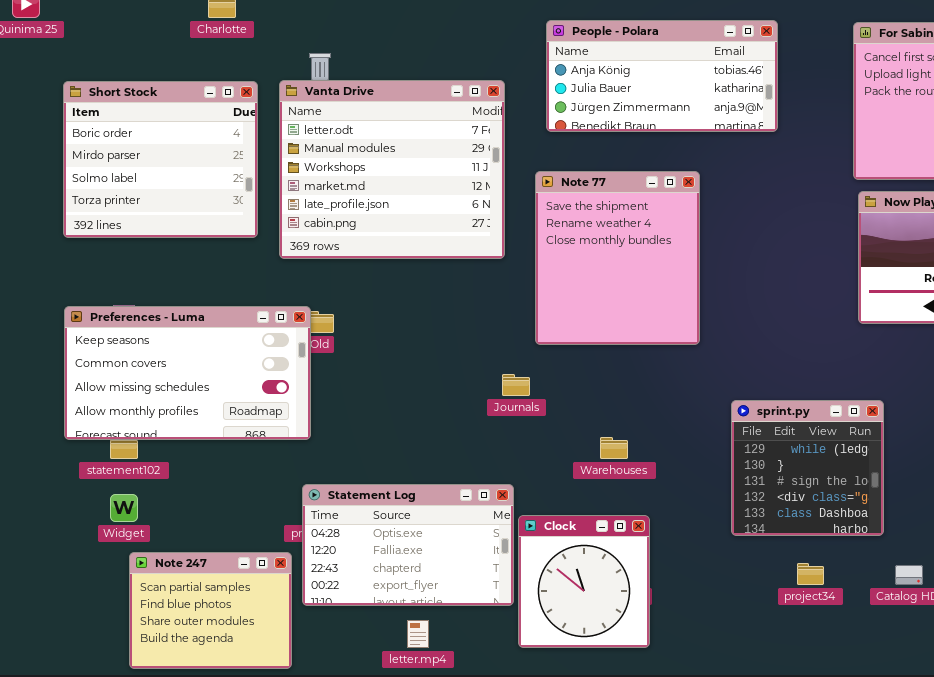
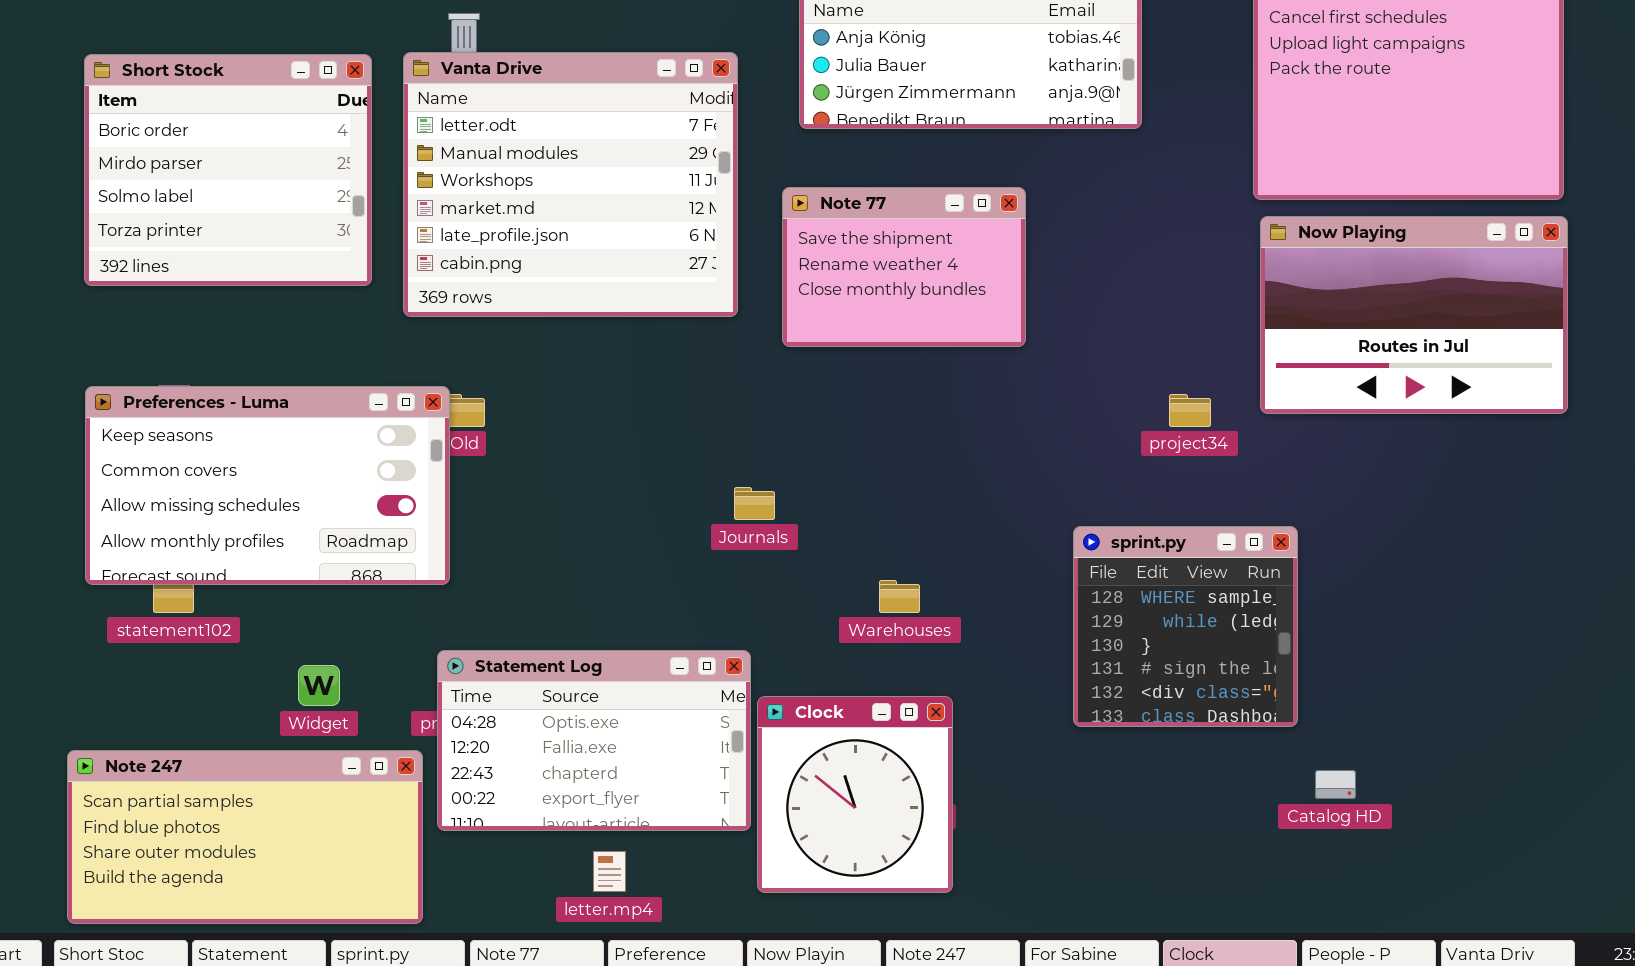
Note 77: [535,171,700,345] -> [782,187,1026,347], resized
sprint.py: [731,400,884,536] -> [1073,526,1298,727], scrolled up 1 row
Widget: [110,494,138,522] -> [298,665,340,706], moved
Note 247: [129,552,292,669] -> [67,750,423,924], resized
project34: [797,563,824,585] -> [1169,394,1211,427], moved

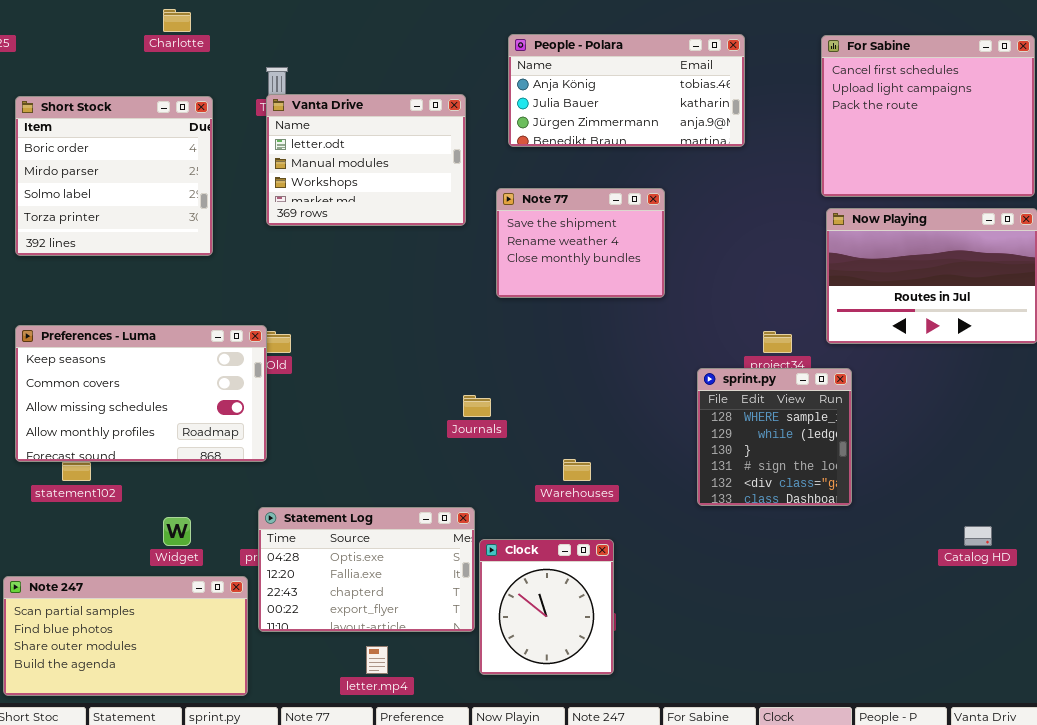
Vanta Drive: [403,52,738,317] -> [266,94,466,226], resized
sprint.py: [1073,526,1298,727] -> [697,368,852,506], moved
Catalog HD: [1315,770,1356,799] -> [964,526,992,546], moved

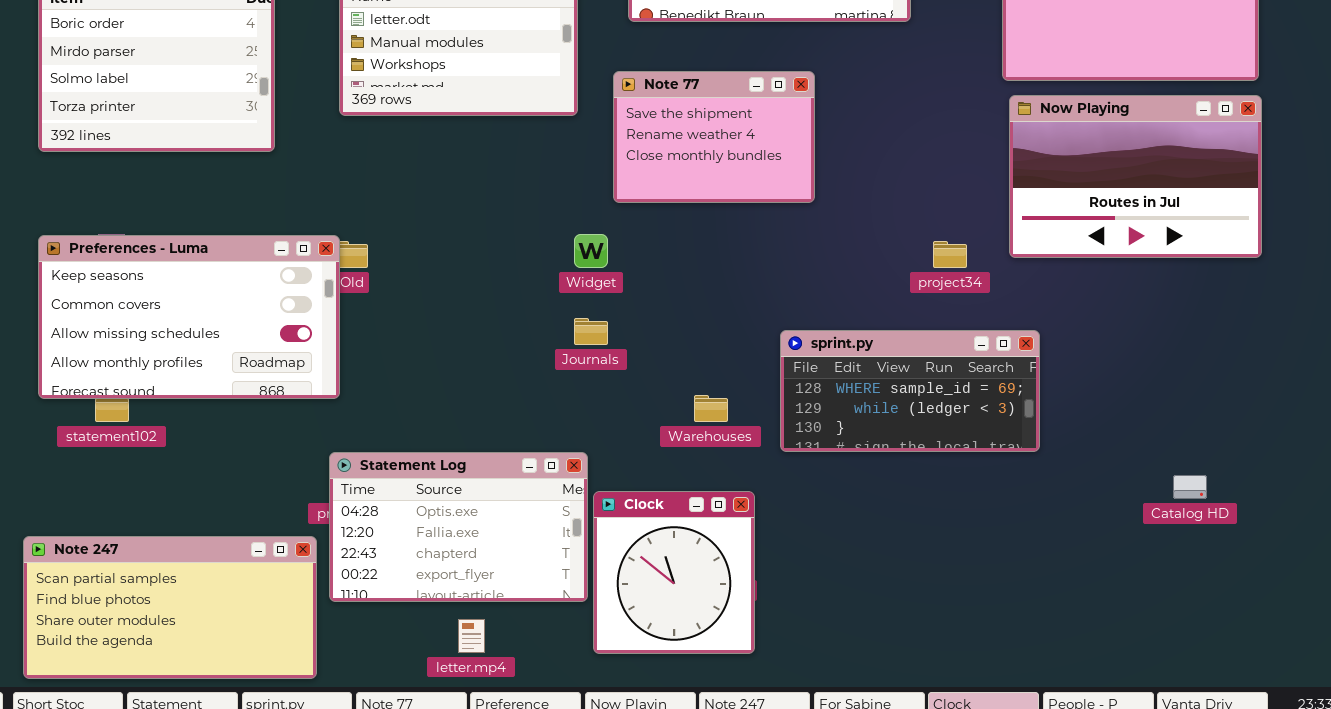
sprint.py: [697,368,852,506] -> [780,330,1040,452], resized
Widget: [163,517,191,546] -> [574,234,608,268], moved

